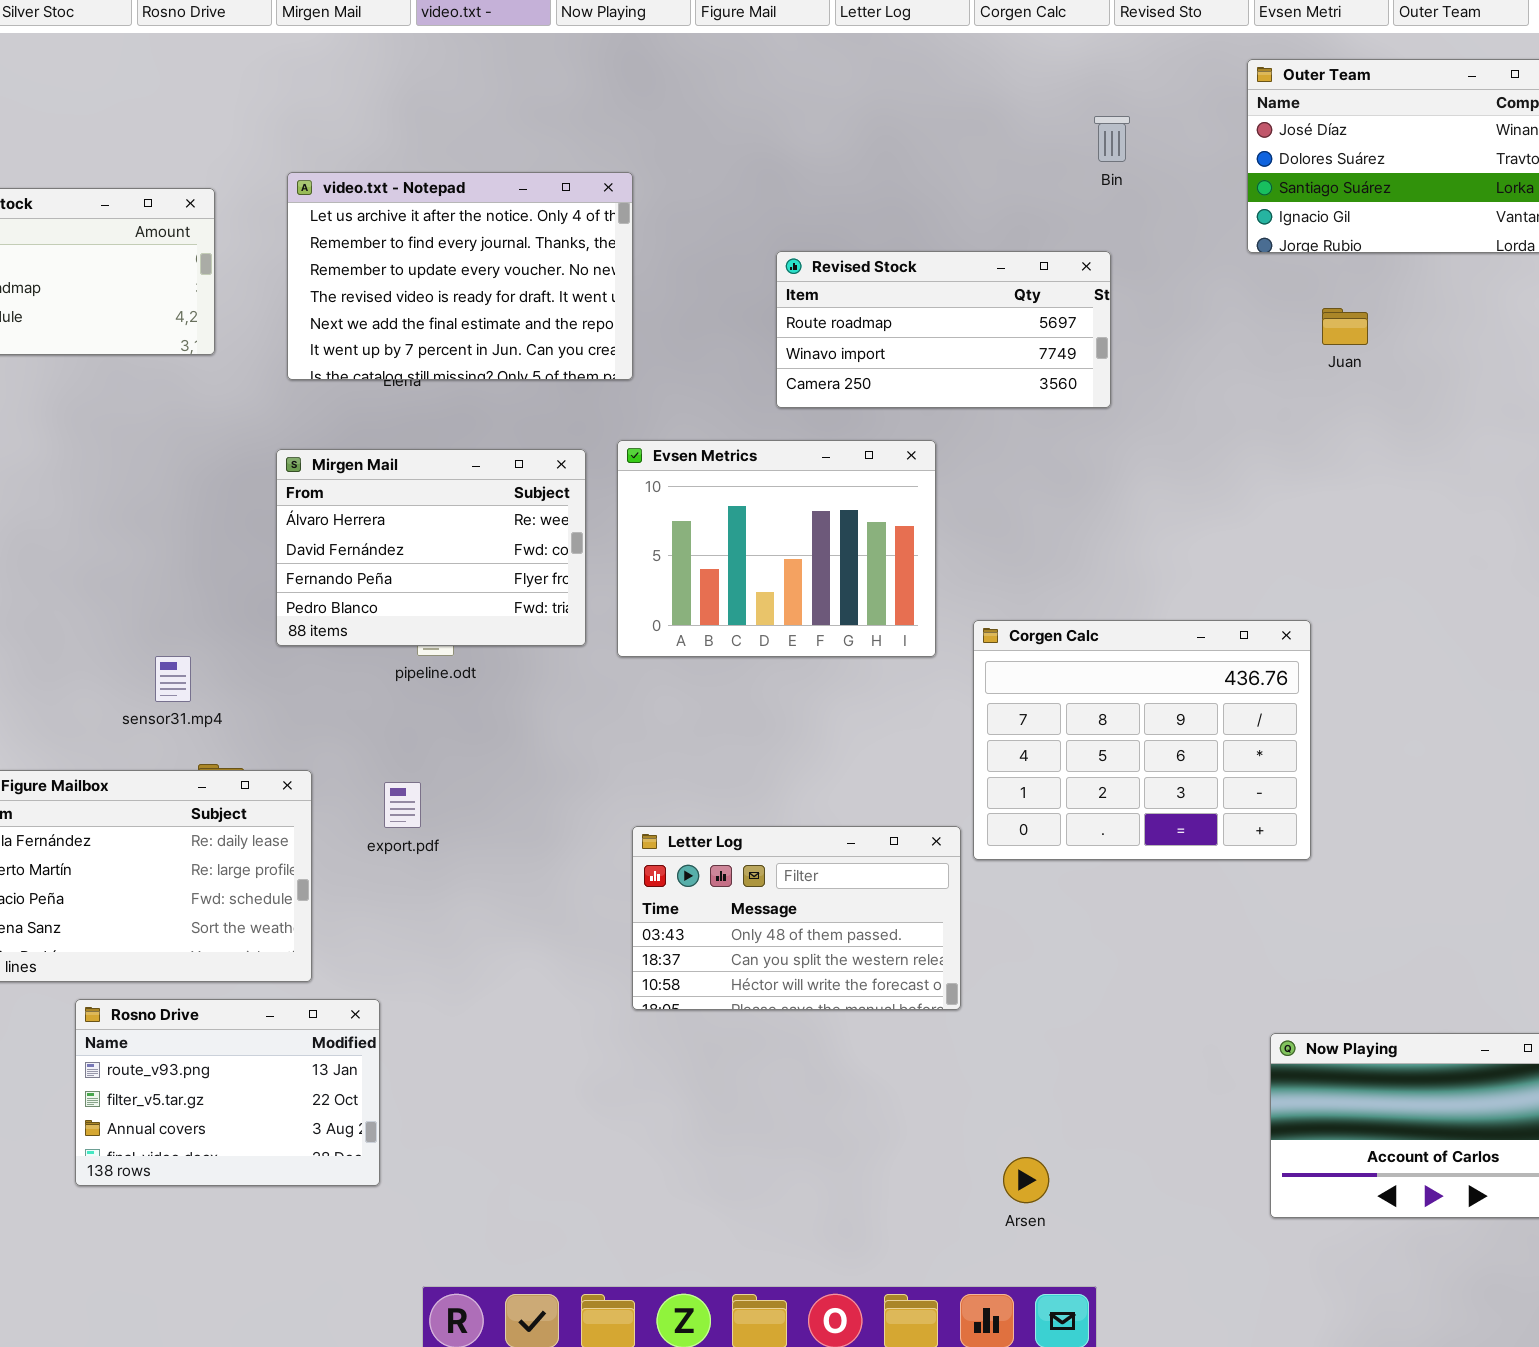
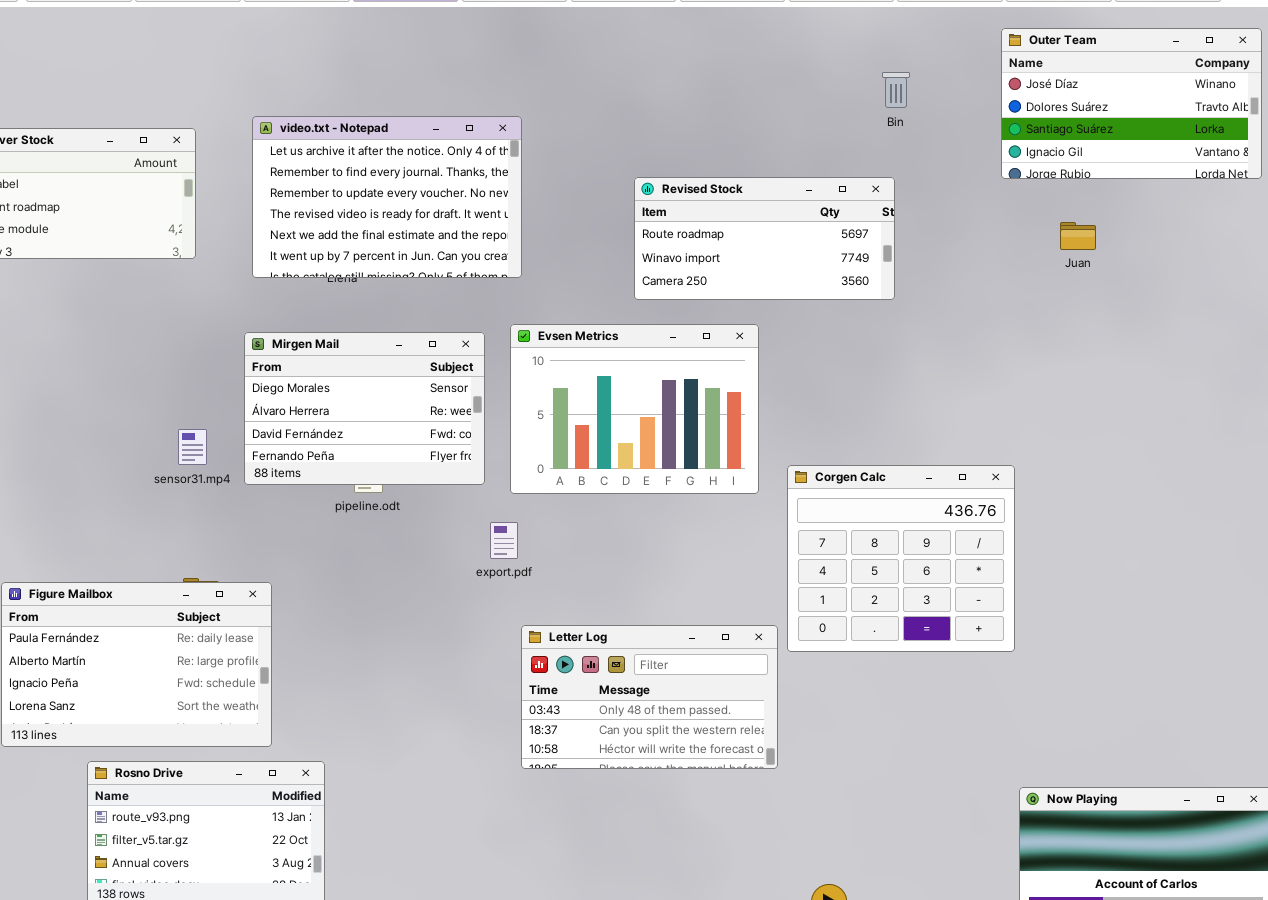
Mirgen Mail: [276,449,586,646] -> [244,332,485,485], scrolled up 1 row
Corgen Calc: [973,620,1311,860] -> [787,465,1015,652], resized
sensor31.mp4: [155,656,191,702] -> [178,429,207,465], moved
export.pdf: [384,782,421,828] -> [490,522,518,559], moved

